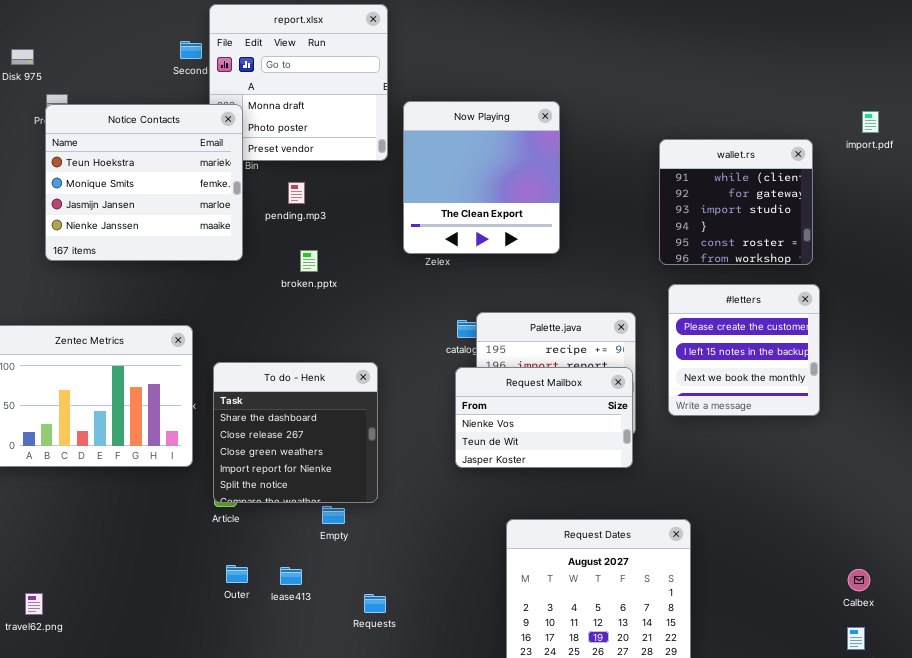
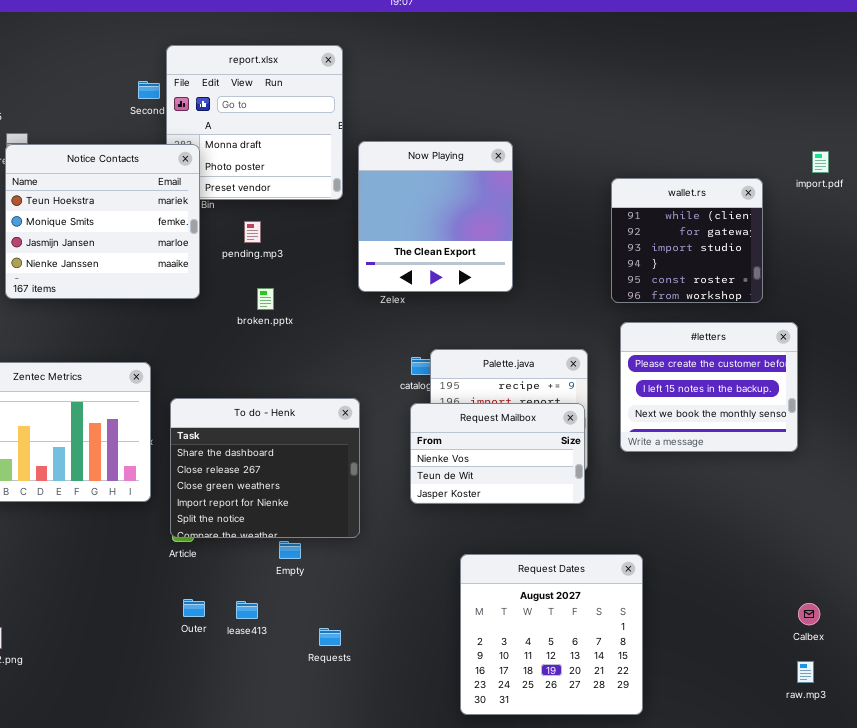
#letters: [668,284,820,416] -> [620,322,798,452], resized
To do - Henk: [213,362,378,503] -> [170,398,360,538], resized

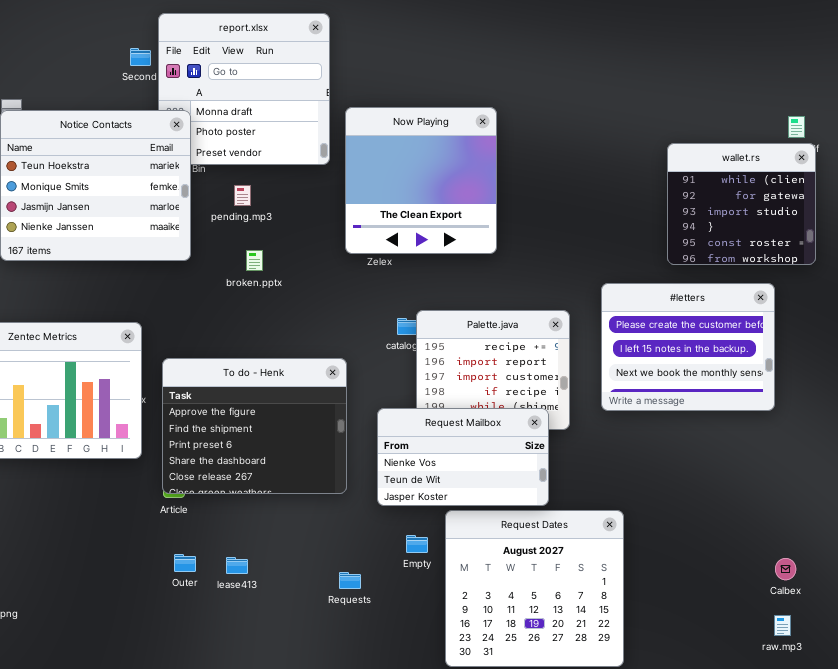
wallet.rs: [611,178,763,303] -> [667,143,816,265], moved
To do - Henk: [170,398,360,538] -> [162,358,347,494], scrolled up 3 rows
Request Mailbox: [410,403,585,504] -> [377,408,549,506], moved
Empty: [279,541,301,559] -> [406,535,428,553], moved
Requests: [319,628,341,646] -> [339,572,361,589], moved

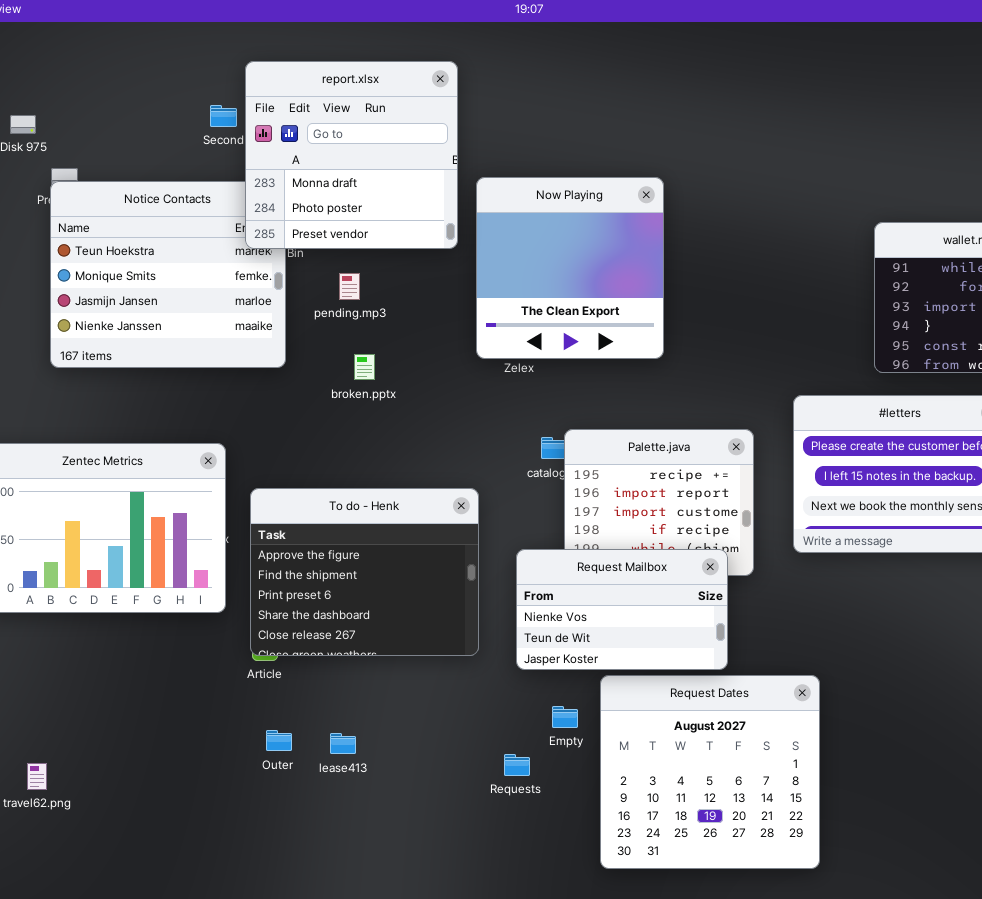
report.xlsx: [158,13,330,165] -> [245,61,458,249], raised
Requests: [339,572,361,589] -> [504,754,530,776], moved

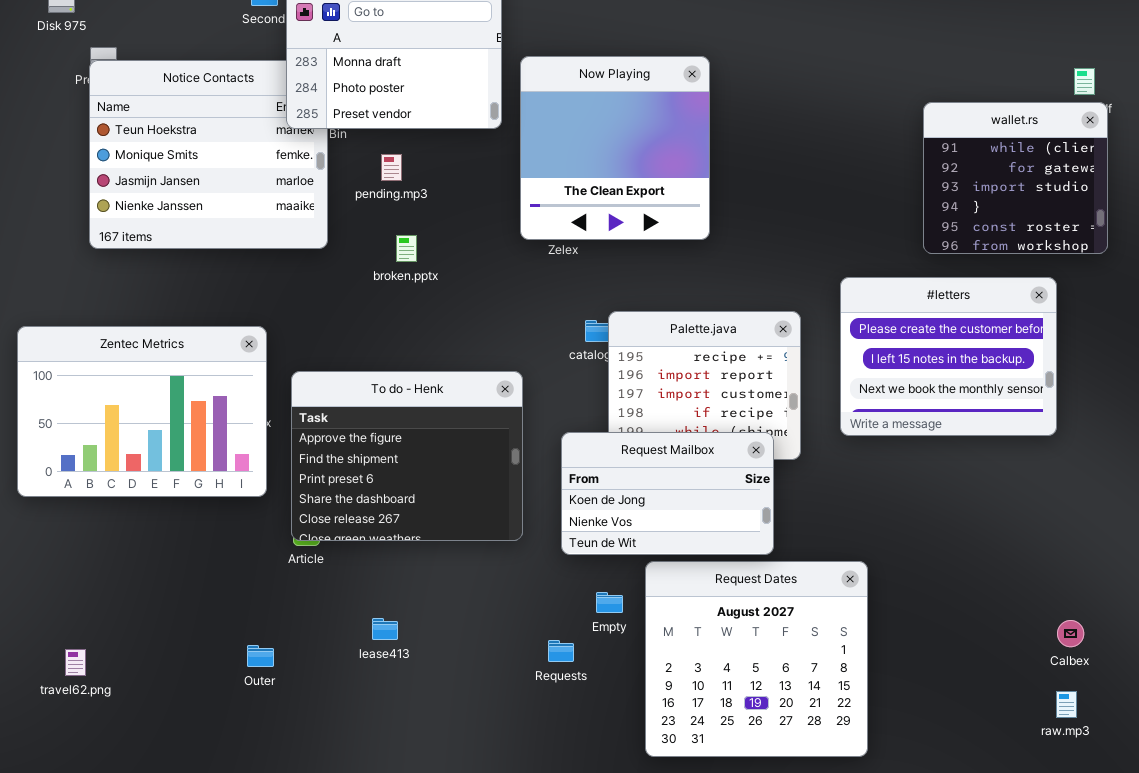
Request Mailbox: [516,549,728,670] -> [561,432,774,555], scrolled up 1 row
Outer: [266,730,292,751] -> [247,645,274,667], moved

